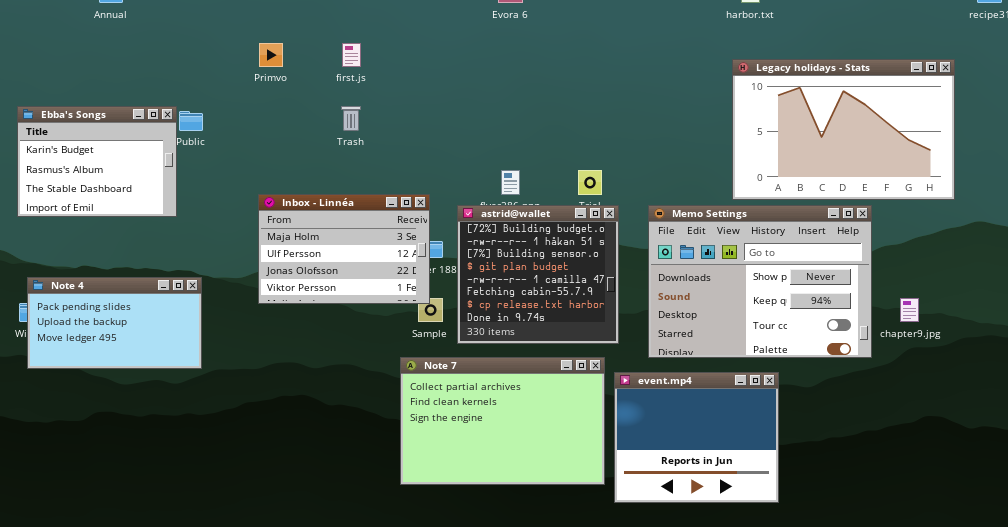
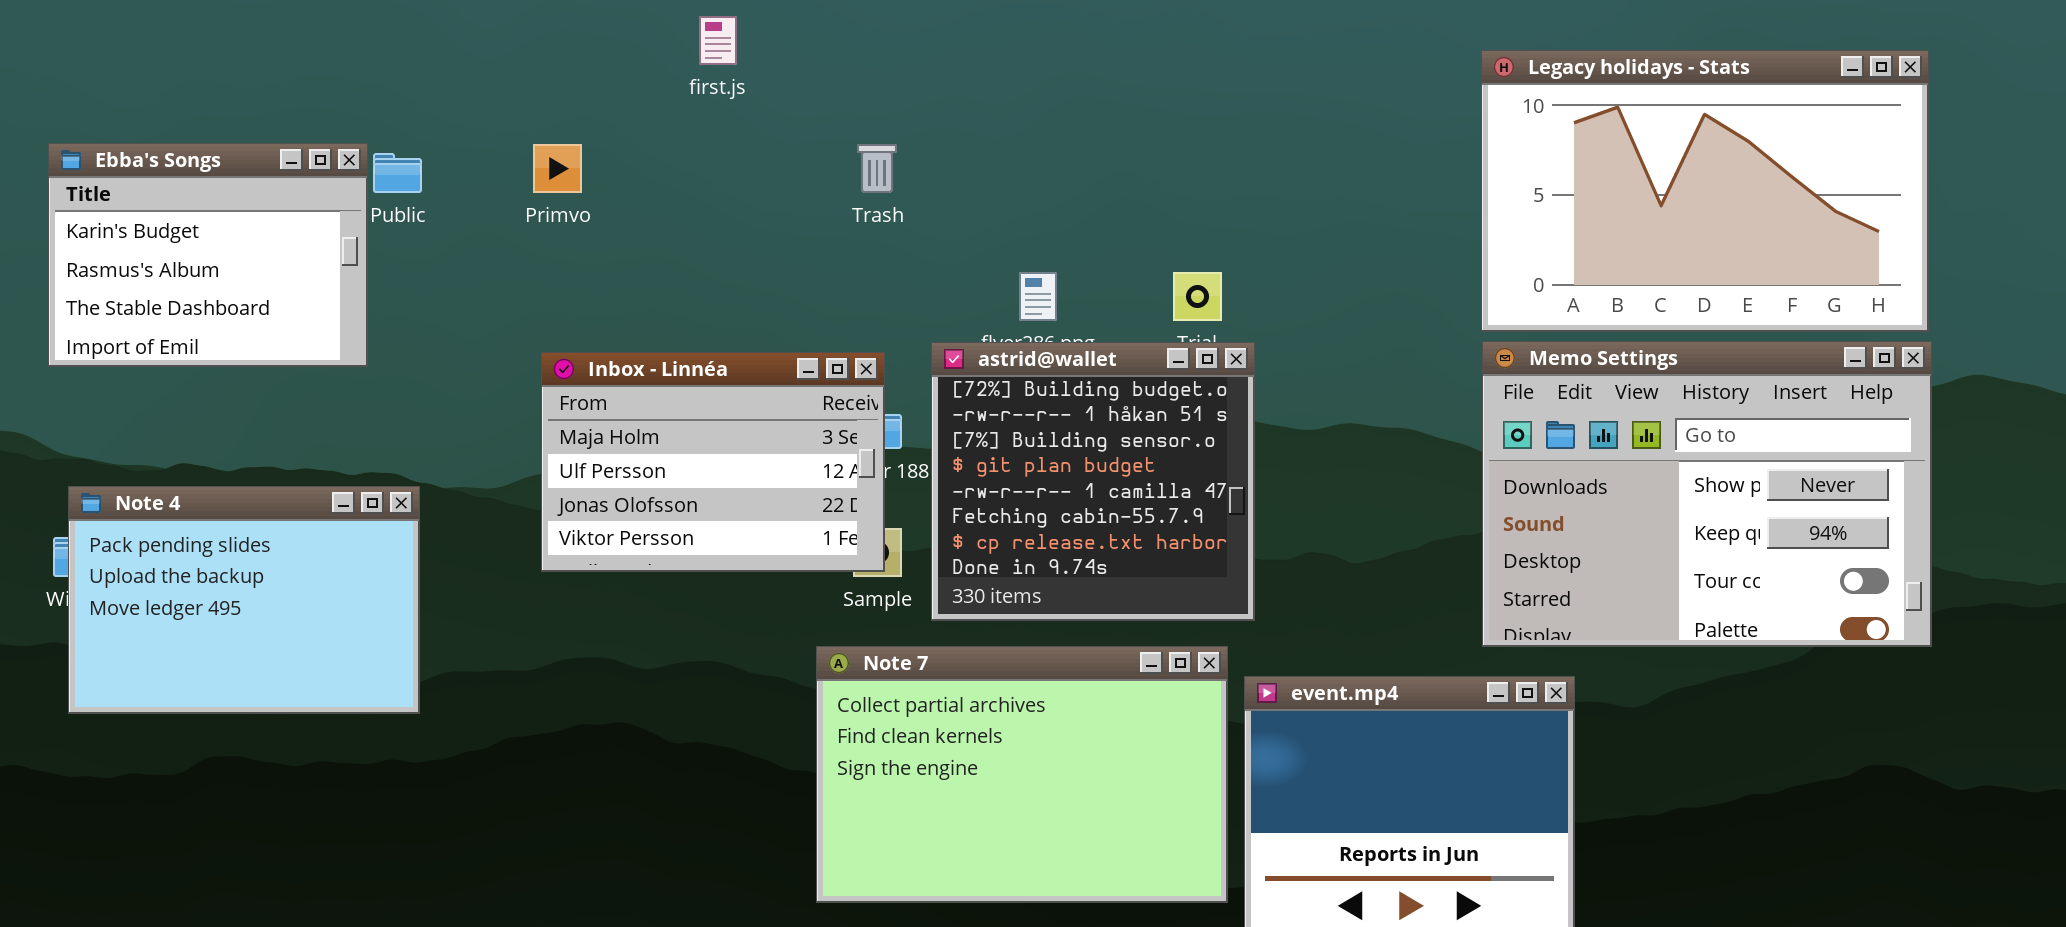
Primvo: [259,43,283,67] -> [533,144,582,193], moved
Trash: [341,106,361,131] -> [857,144,897,193], moved
Inbox - Linnéa: [258,194,430,304] -> [541,352,885,572], moved
Memo Settings: [648,205,872,358] -> [1482,341,1932,647], moved
Note 4: [27,277,202,369] -> [68,486,420,714], resized

